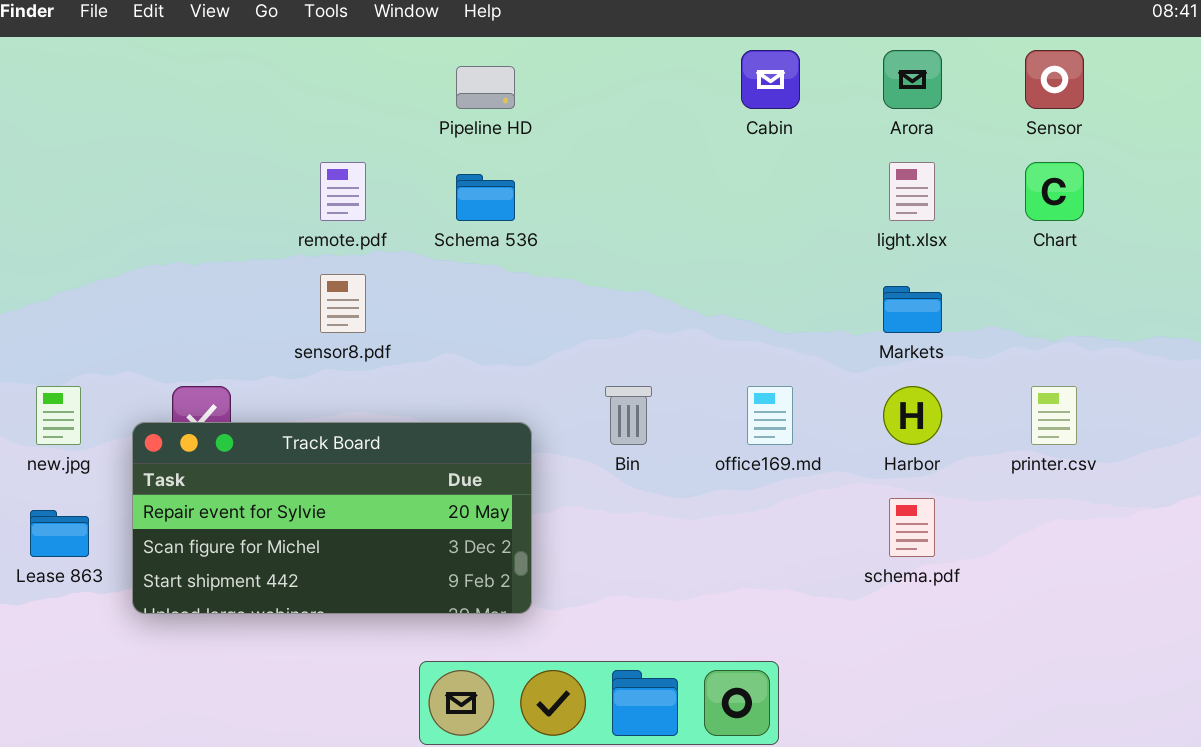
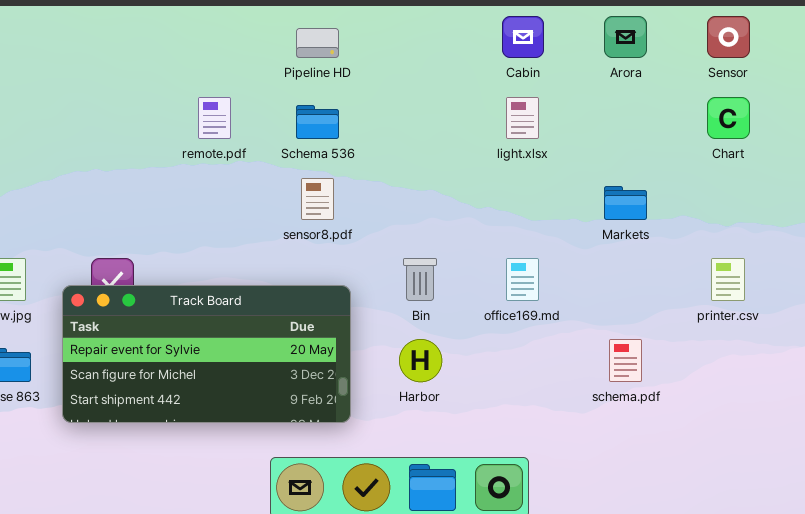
light.xlsx: [889,162,935,221] -> [506,97,539,139], moved
sensor8.pdf: [320,274,366,333] -> [301,178,334,220], moved
Harbor: [883,386,942,445] -> [399,339,442,382], moved

